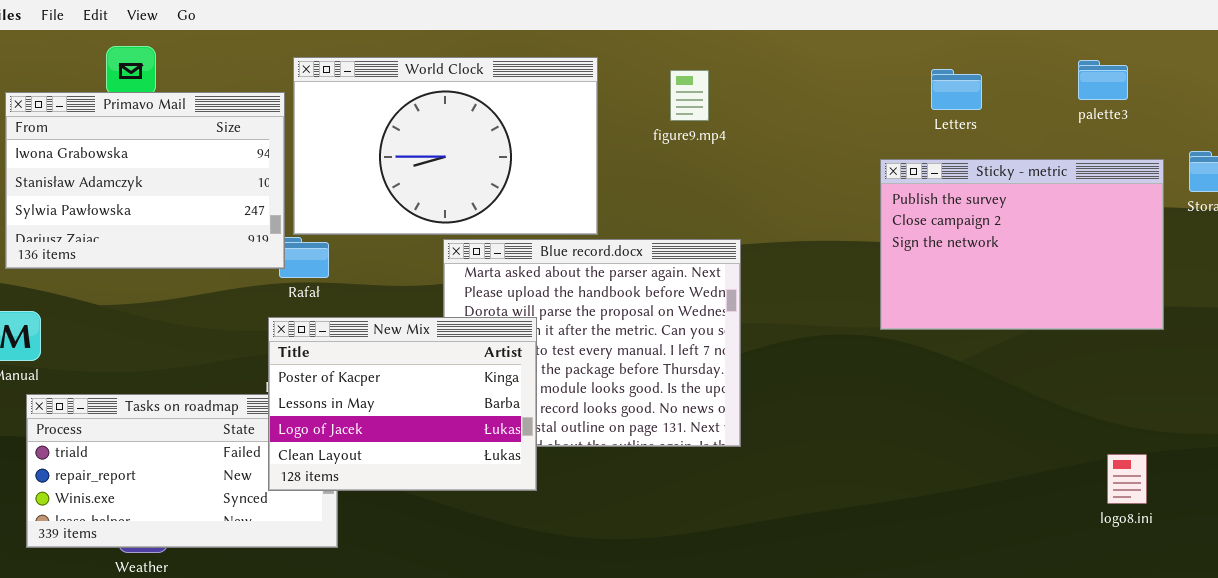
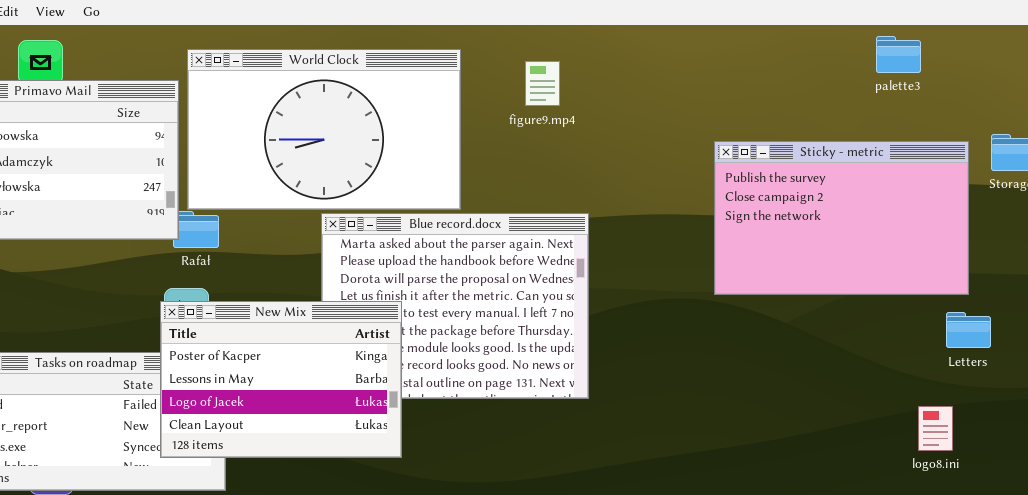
palette3: [1078,60,1128,100] -> [876,36,921,73], moved
Letters: [931,69,982,110] -> [946,312,991,348], moved
New Mix: [268,317,537,491] -> [160,301,402,458], moved

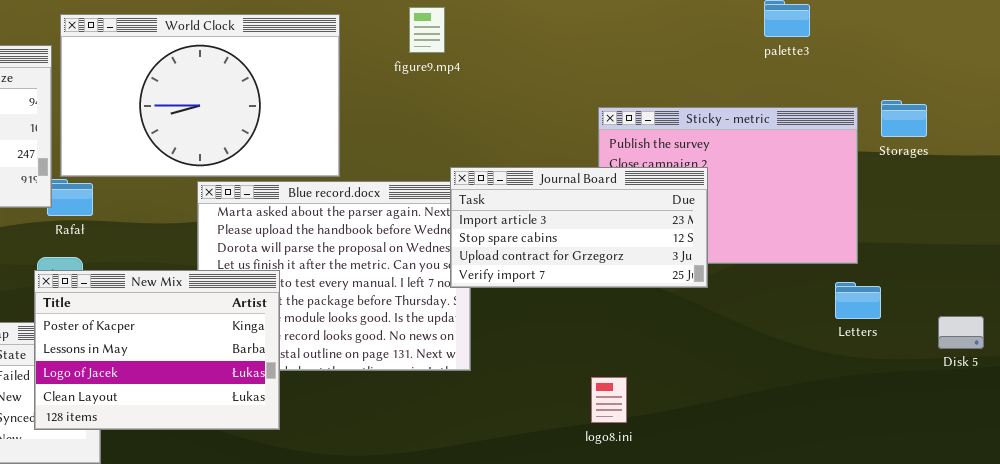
figure9.mp4: [525,61,560,106] -> [409,7,445,53], moved
Journal Board: none -> [450,167,708,288], opened
logo8.ini: [918,406,953,451] -> [591,377,627,423], moved

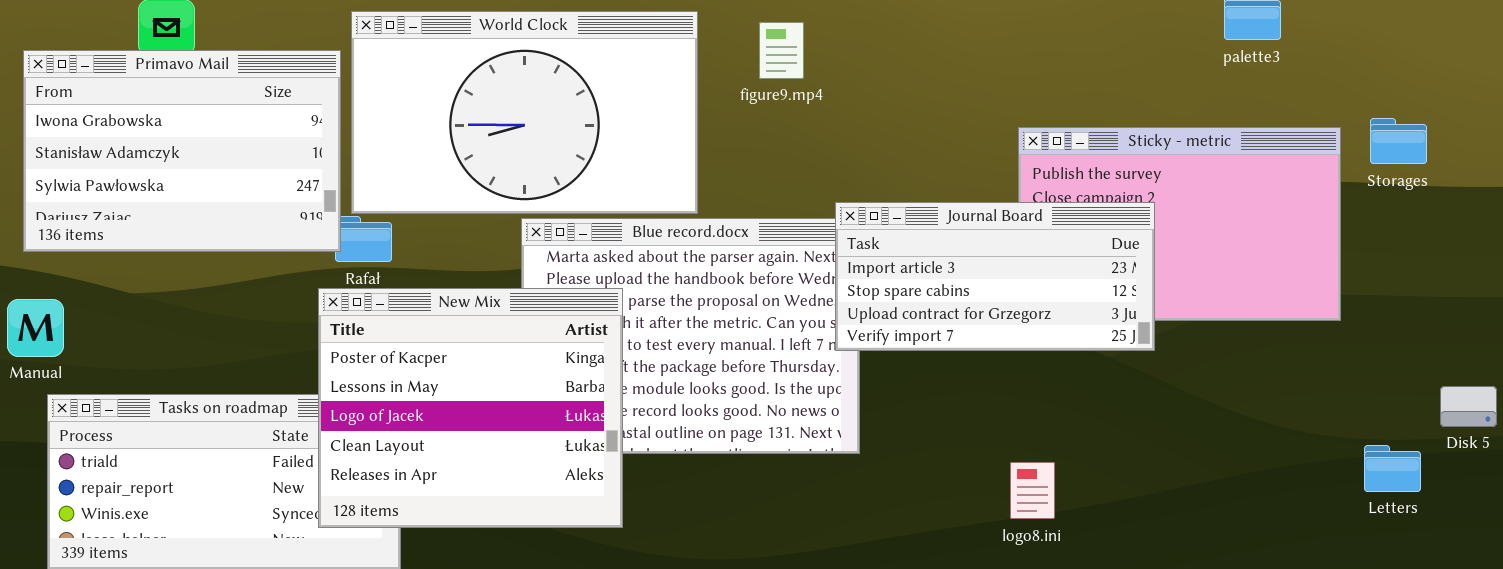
figure9.mp4: [409,7,445,53] -> [759,22,804,79], moved
New Mix: [34,270,280,430] -> [318,288,623,528], resized
Letters: [835,282,881,319] -> [1364,445,1421,492], moved

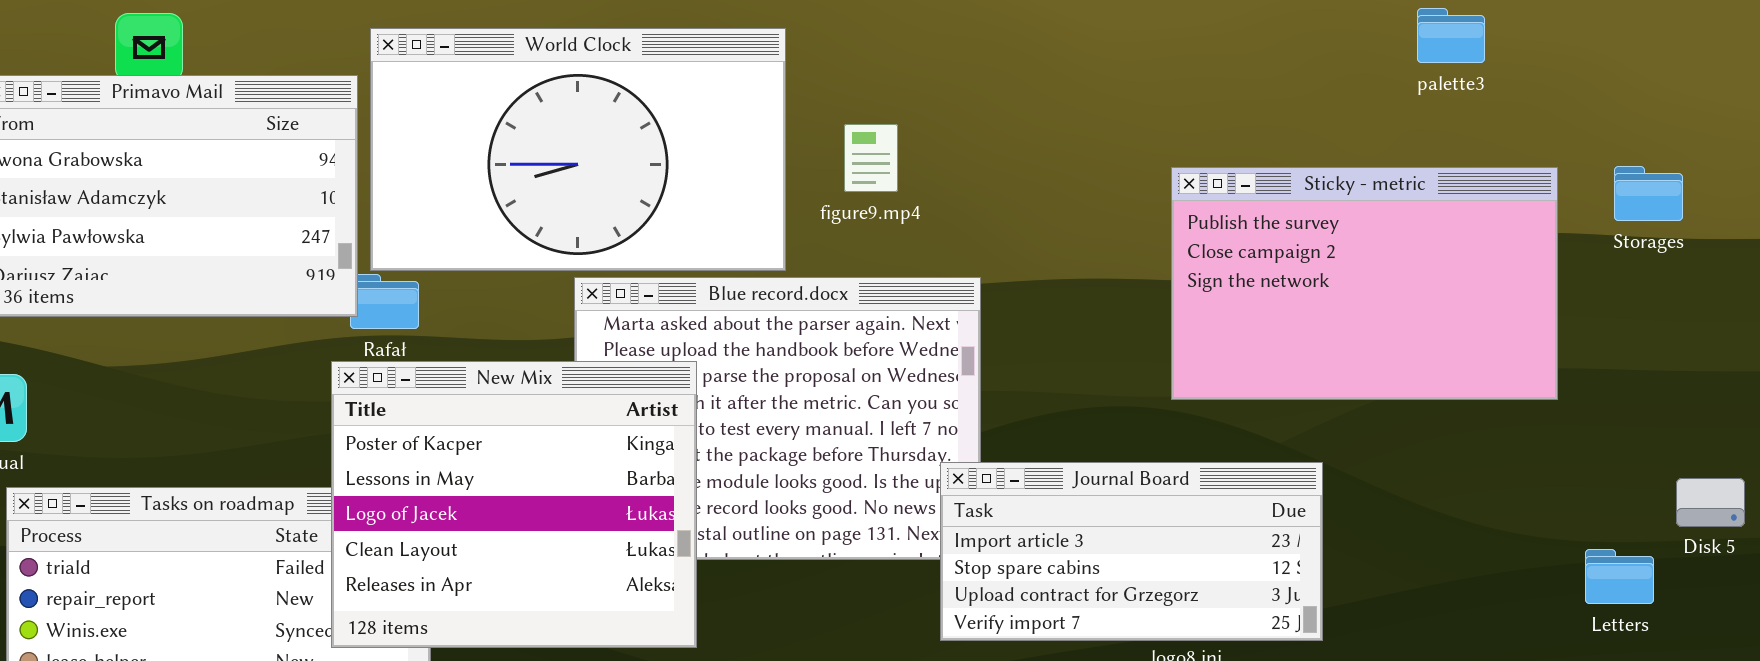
figure9.mp4: [759,22,804,79] -> [844,124,898,192], moved
Storages: [1370,118,1427,164] -> [1614,166,1683,221], moved
Journal Board: [835,202,1155,351] -> [940,462,1323,641], moved

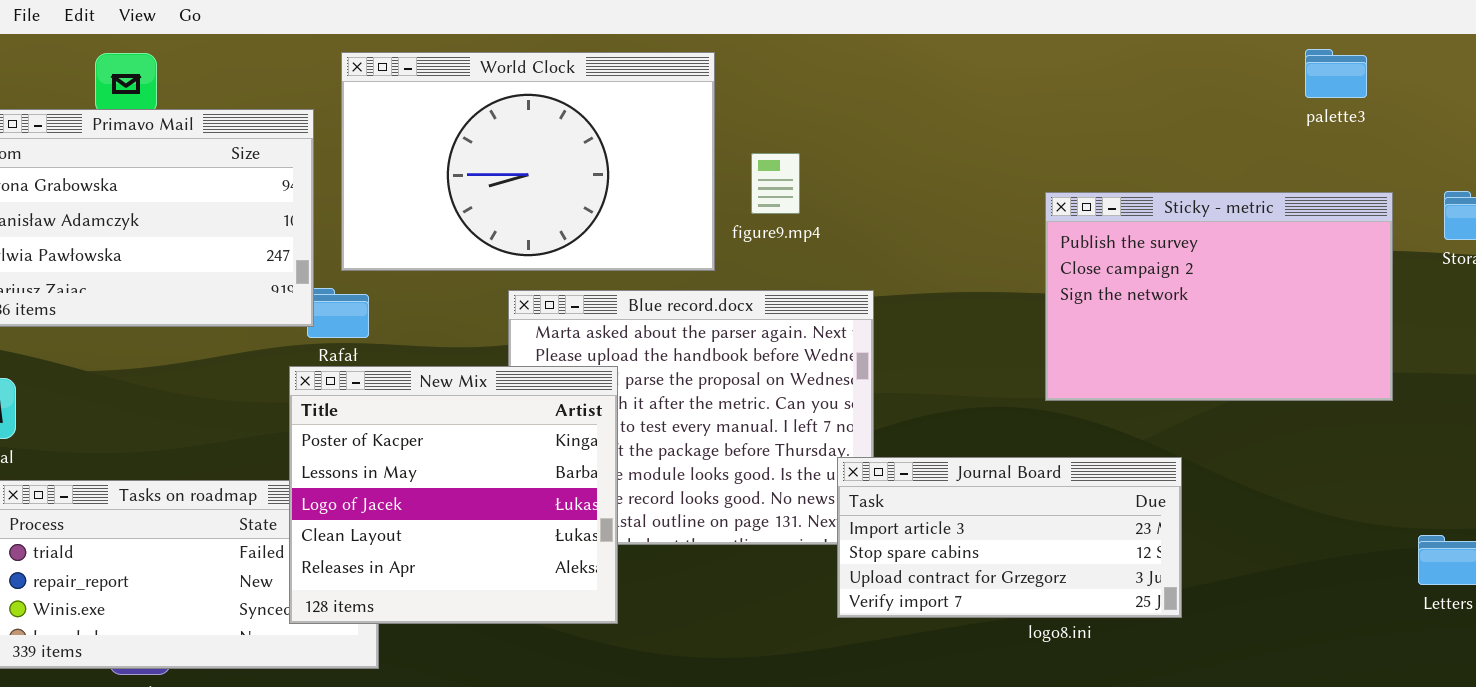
palette3: [1417,8,1485,63] -> [1305,49,1367,98], moved
World Clock: [370,28,786,271] -> [341,52,715,271], moved

